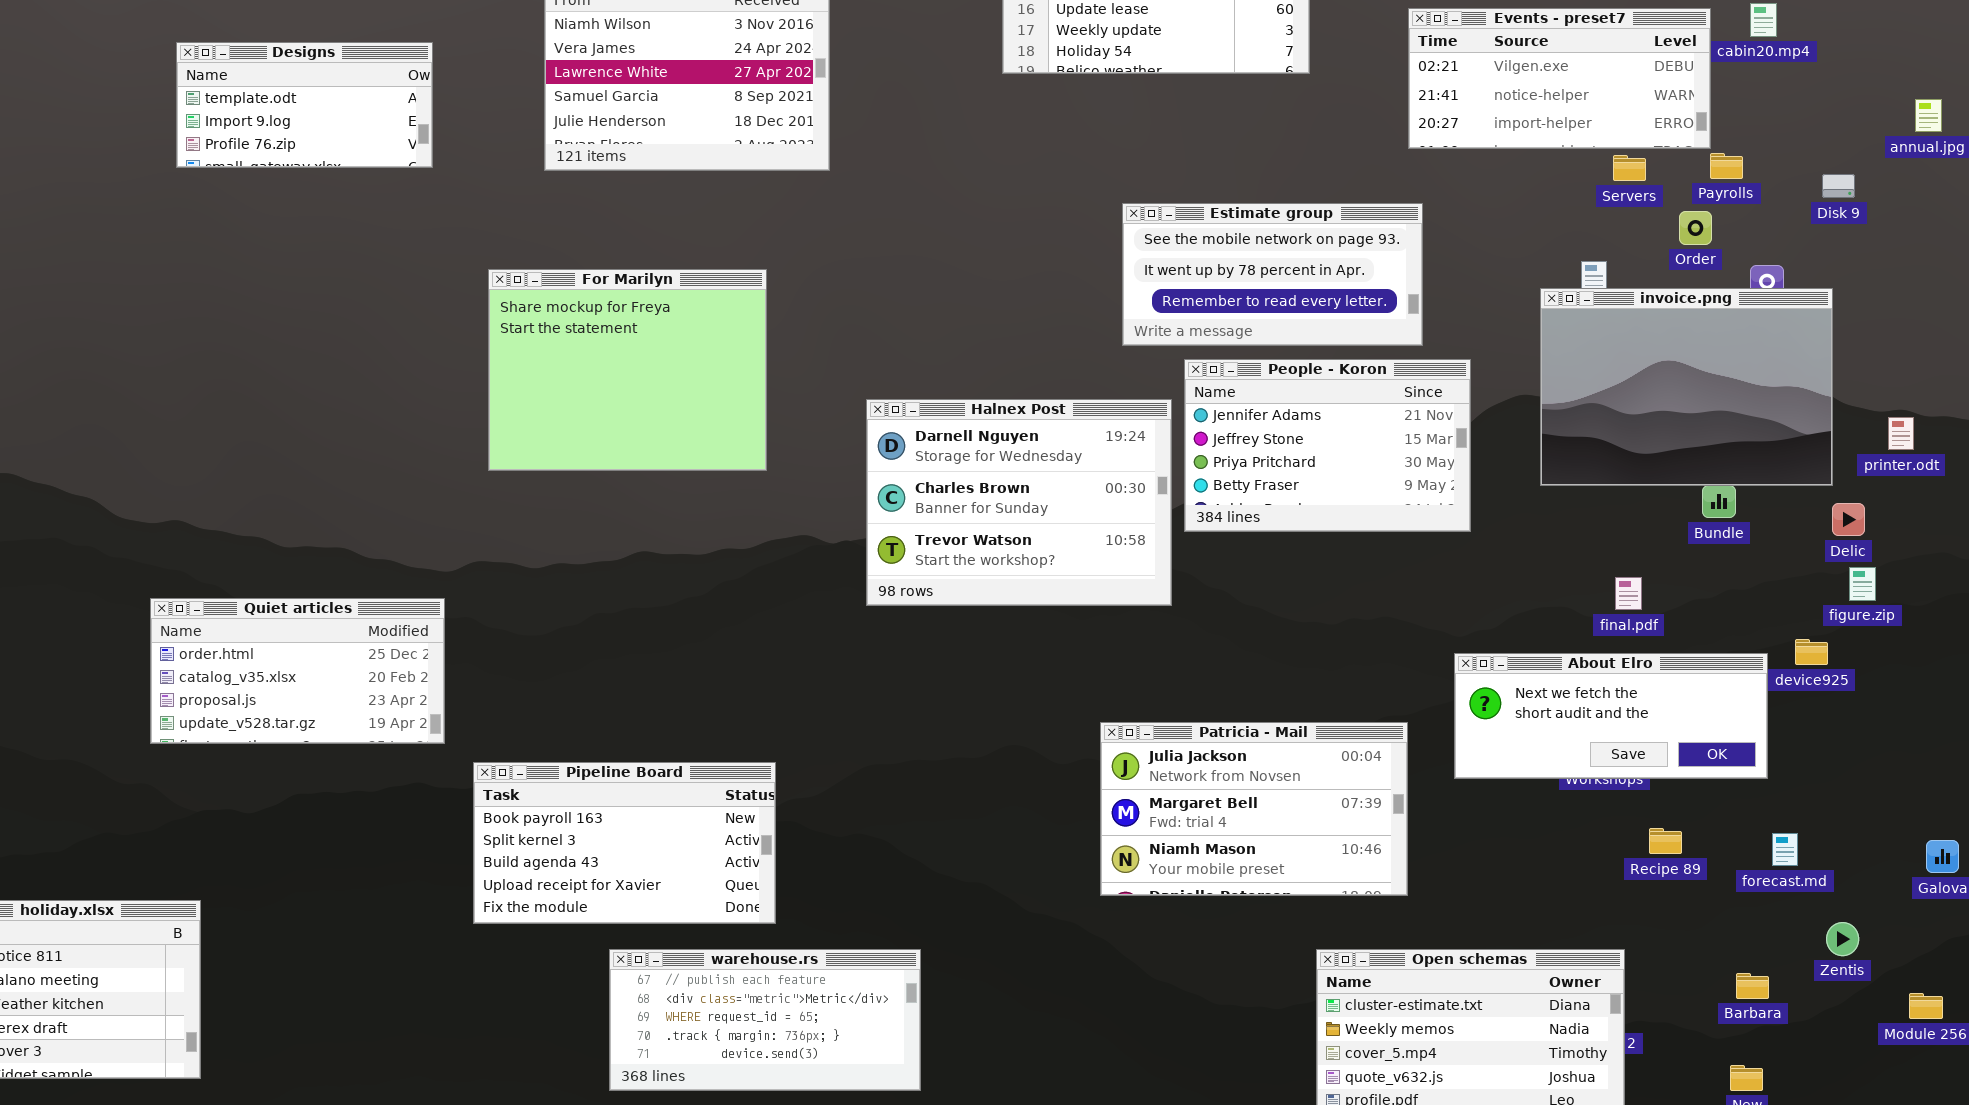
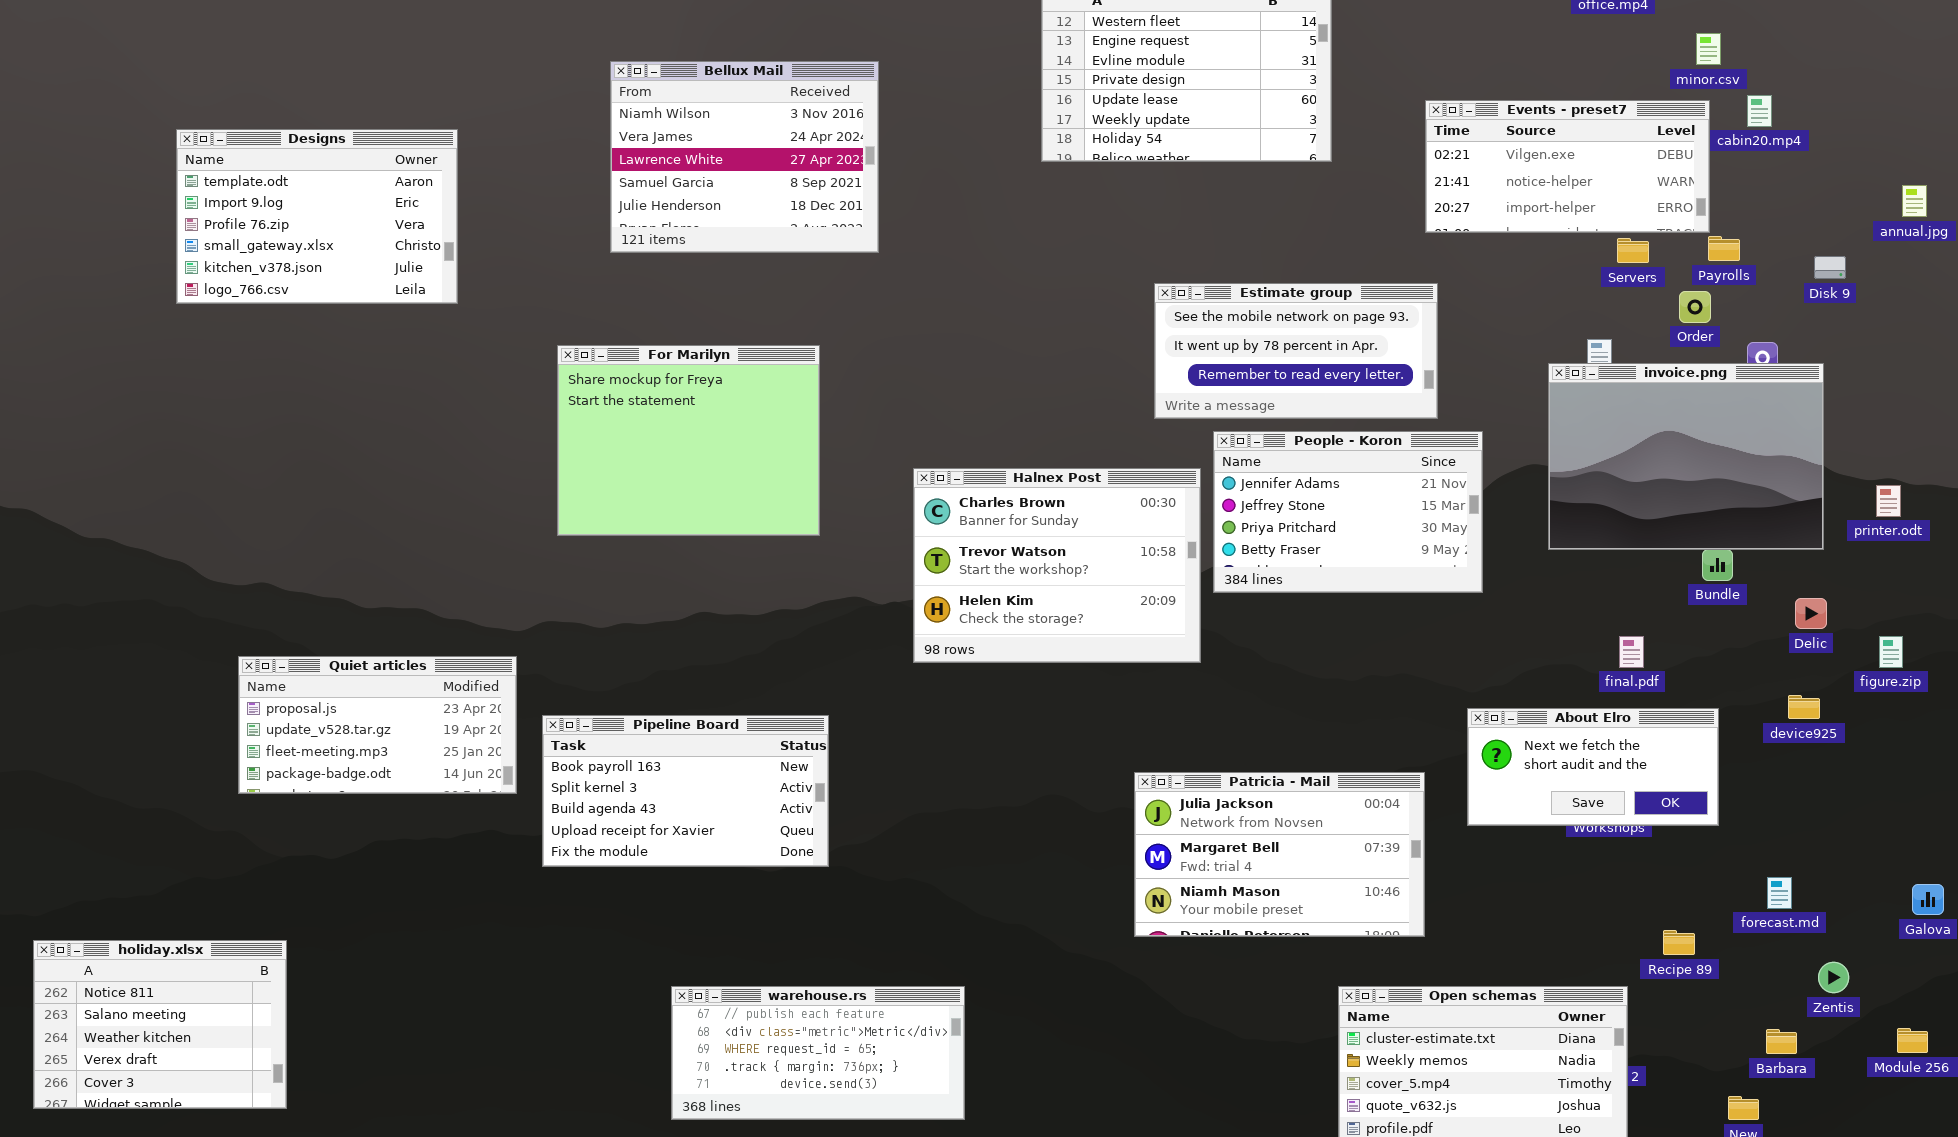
Designs: [176,42,433,168] -> [176,129,458,304], moved, resized
Halnex Post: [866,399,1172,606] -> [913,468,1201,663], scrolled down 1 row
Delic: [1832,503,1865,536] -> [1795,598,1827,629], moved
figure.zip: [1849,567,1876,601] -> [1879,636,1903,668], moved
Quiet articles: [150,598,445,744] -> [238,656,517,794], scrolled down 2 rows
About Elro: [1454,653,1768,779] -> [1467,708,1719,826], resized
Pipeline Board: [473,762,776,924] -> [542,715,829,867], moved
Recipe 89: [1649,828,1682,854] -> [1663,930,1695,955], moved
Barbara: [1736,973,1769,999] -> [1766,1029,1797,1054], moved

